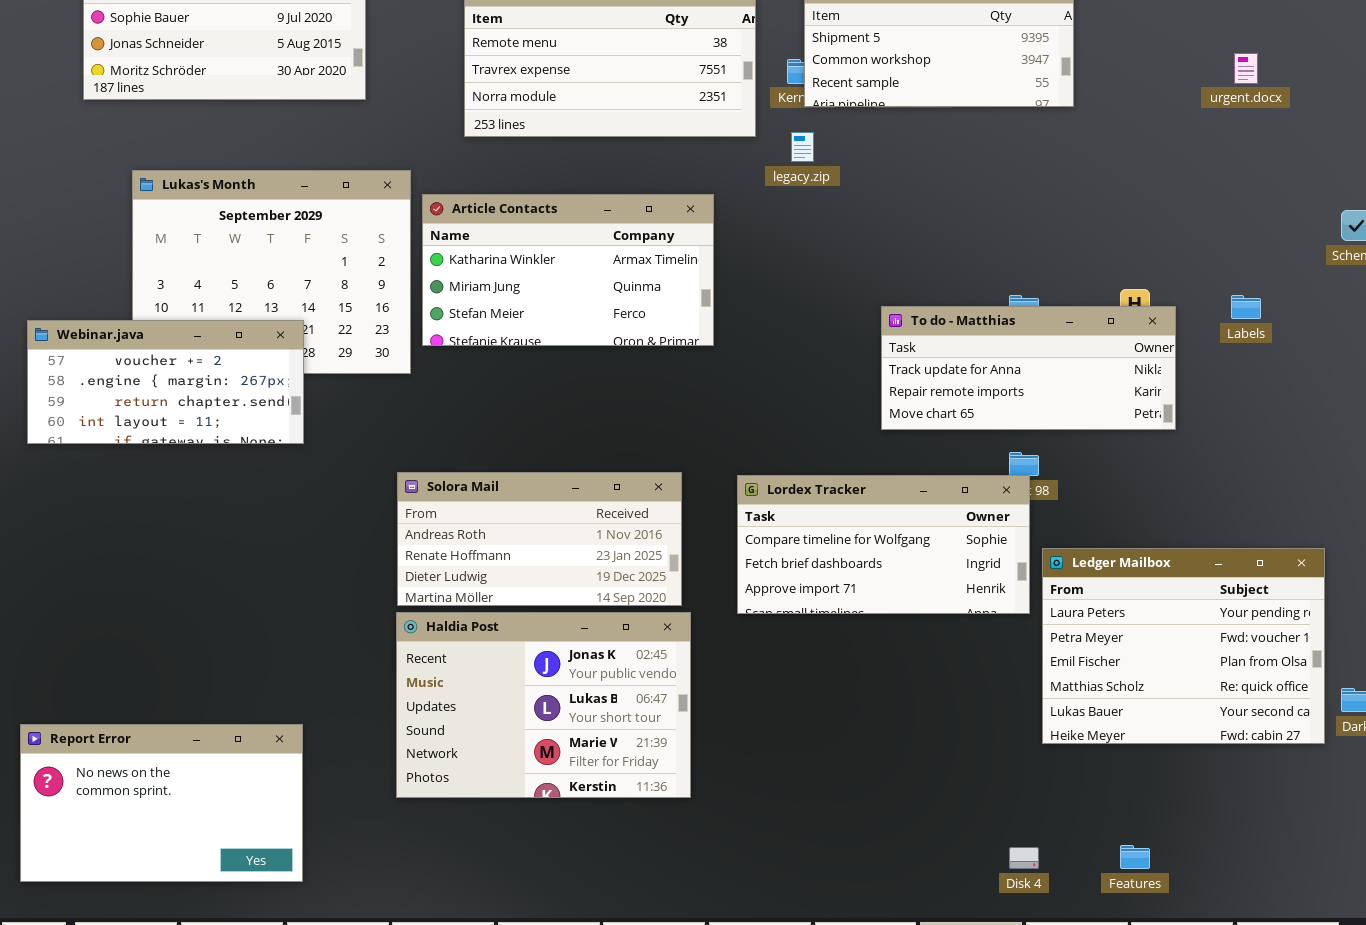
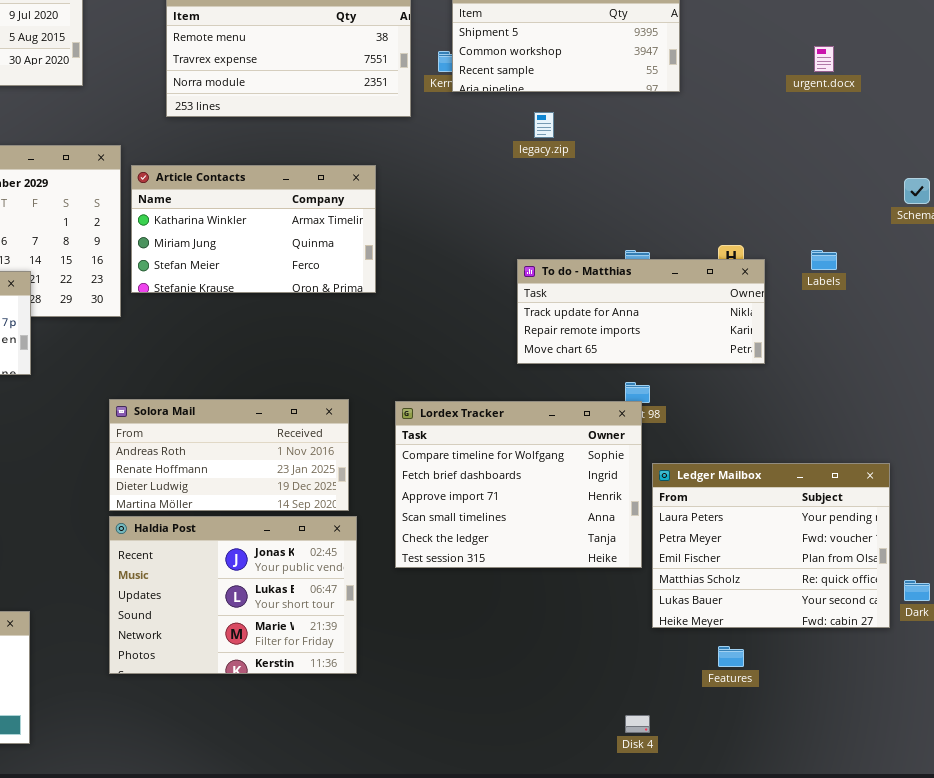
legacy.zip: [791,132,814,162] -> [534,112,554,138], moved
Lordex Tracker: [737,475,1030,614] -> [395,401,642,568], resized
Features: [1120,845,1150,869] -> [718,646,744,667], moved

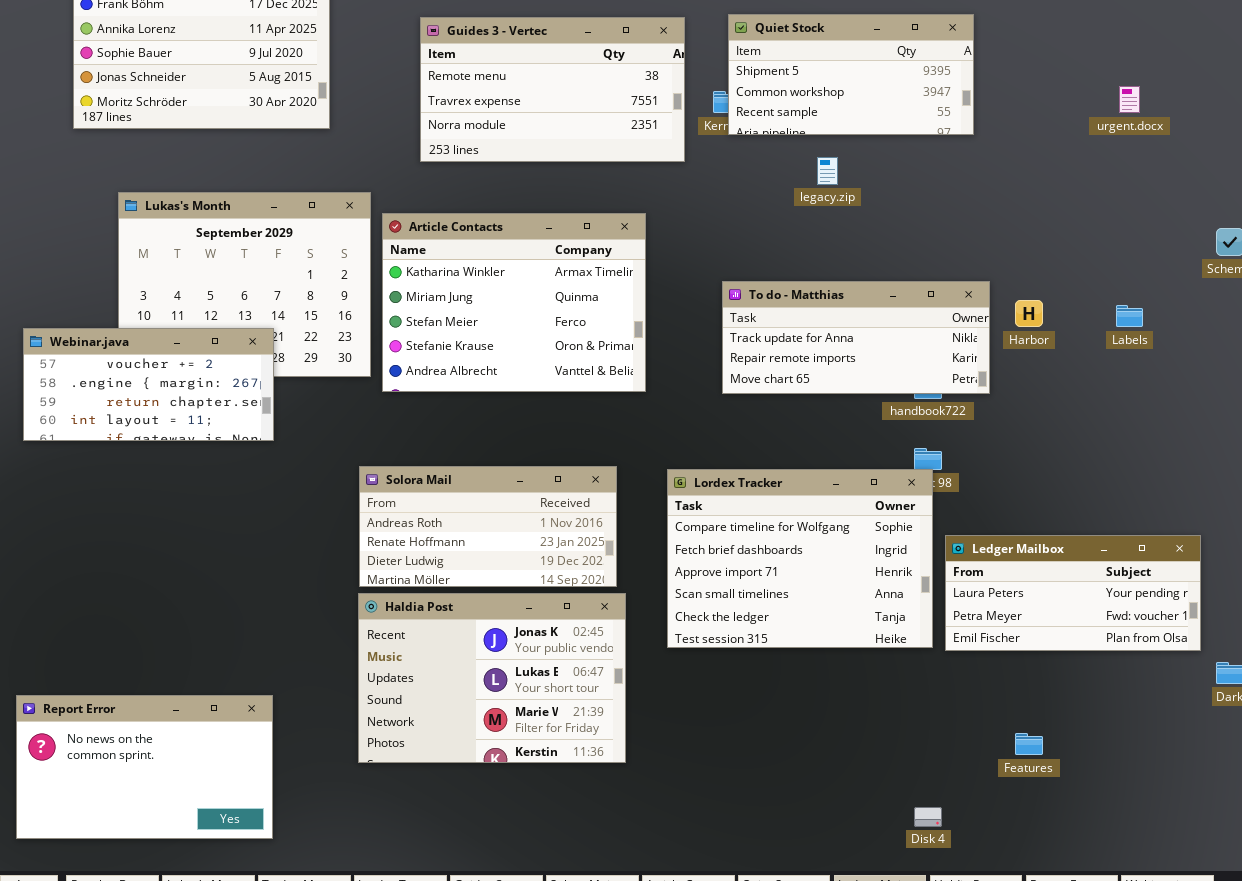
Article Contacts: [131,165,376,293] -> [382,213,646,392], resized
To do - Matthias: [517,259,765,364] -> [722,281,990,394], moved
Ledger Mailbox: [652,463,890,628] -> [945,535,1201,651], resized

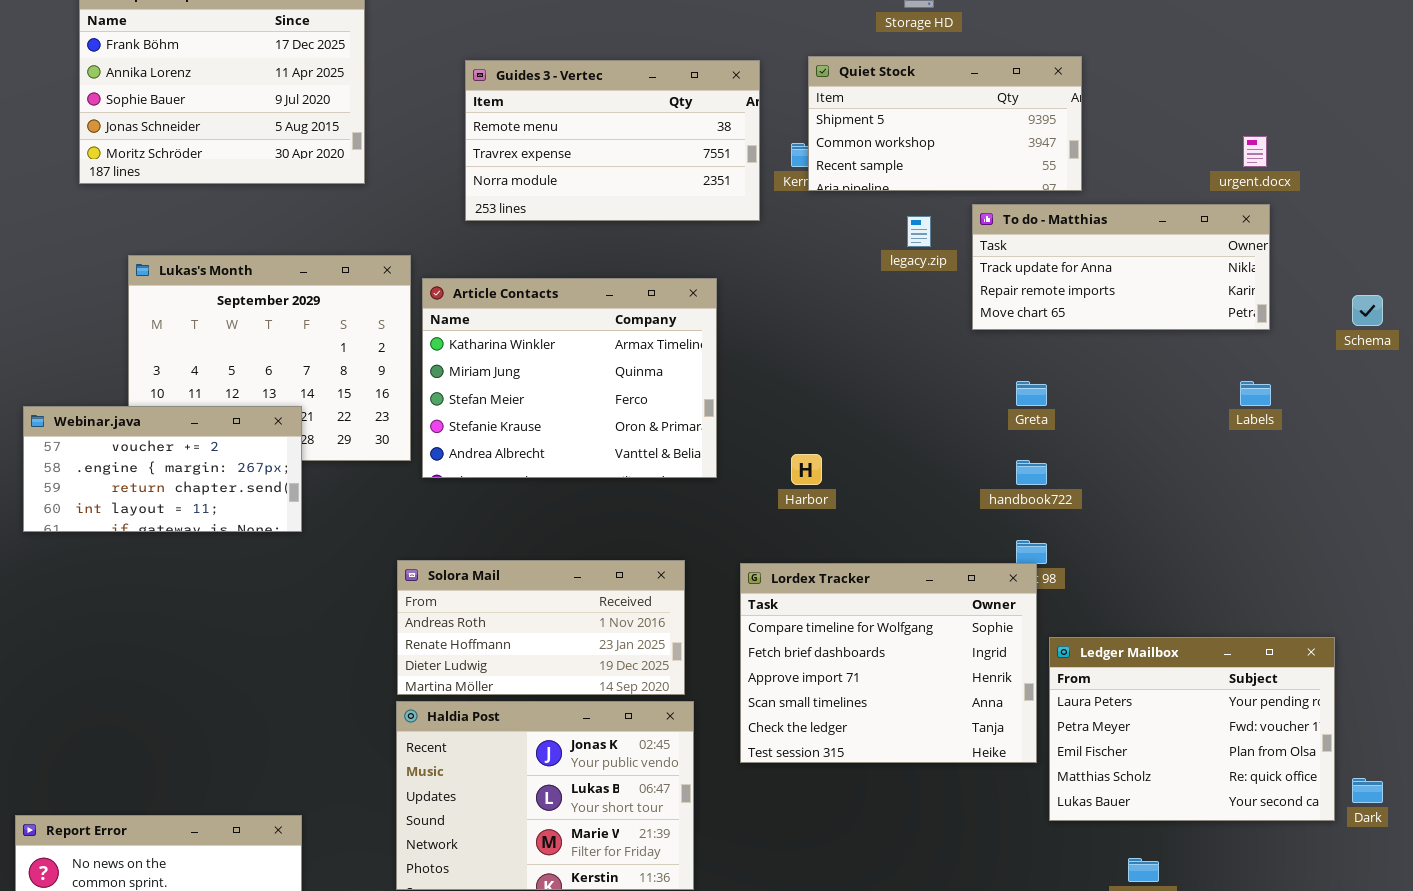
To do - Matthias: [722,281,990,394] -> [972,204,1270,330], moved
Harbor: [1015,300,1043,327] -> [791,454,822,485], moved
Ledger Mailbox: [945,535,1201,651] -> [1049,637,1335,821], resized

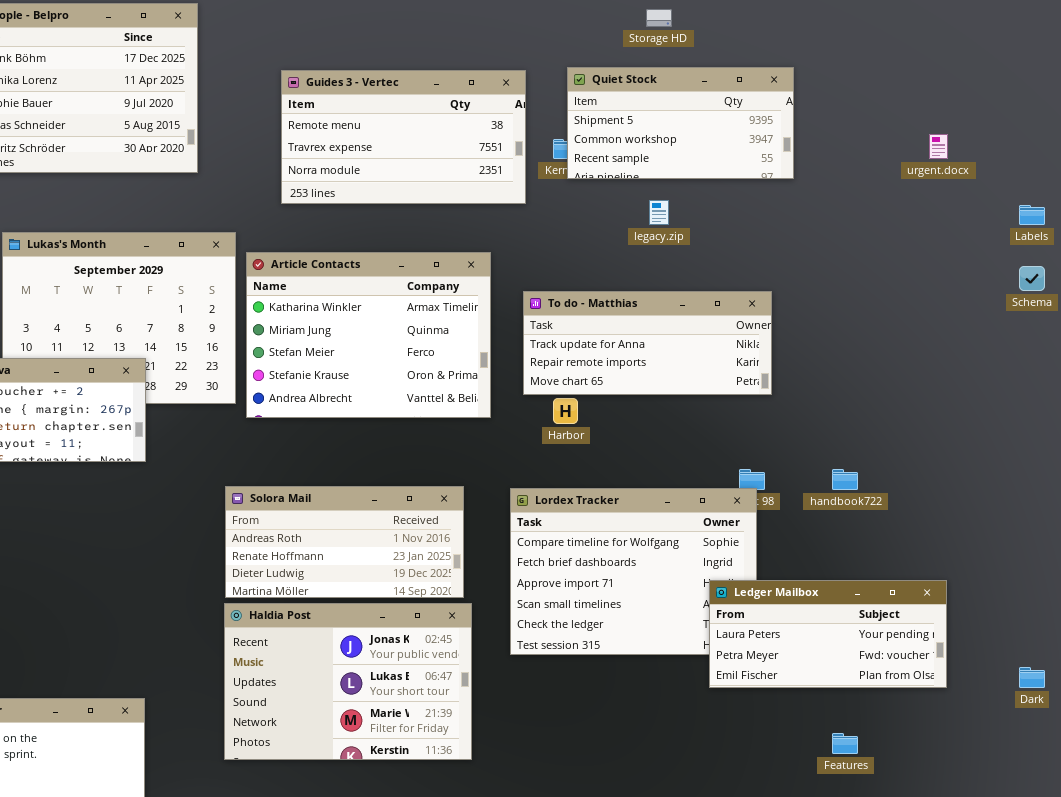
To do - Matthias: [972,204,1270,330] -> [523,291,772,395], moved
Labels: [1240,381,1271,406] -> [1019,205,1045,225], moved
handbook722: [1016,460,1047,485] -> [832,469,858,490], moved
Ledger Mailbox: [1049,637,1335,821] -> [709,580,947,688], moved, resized

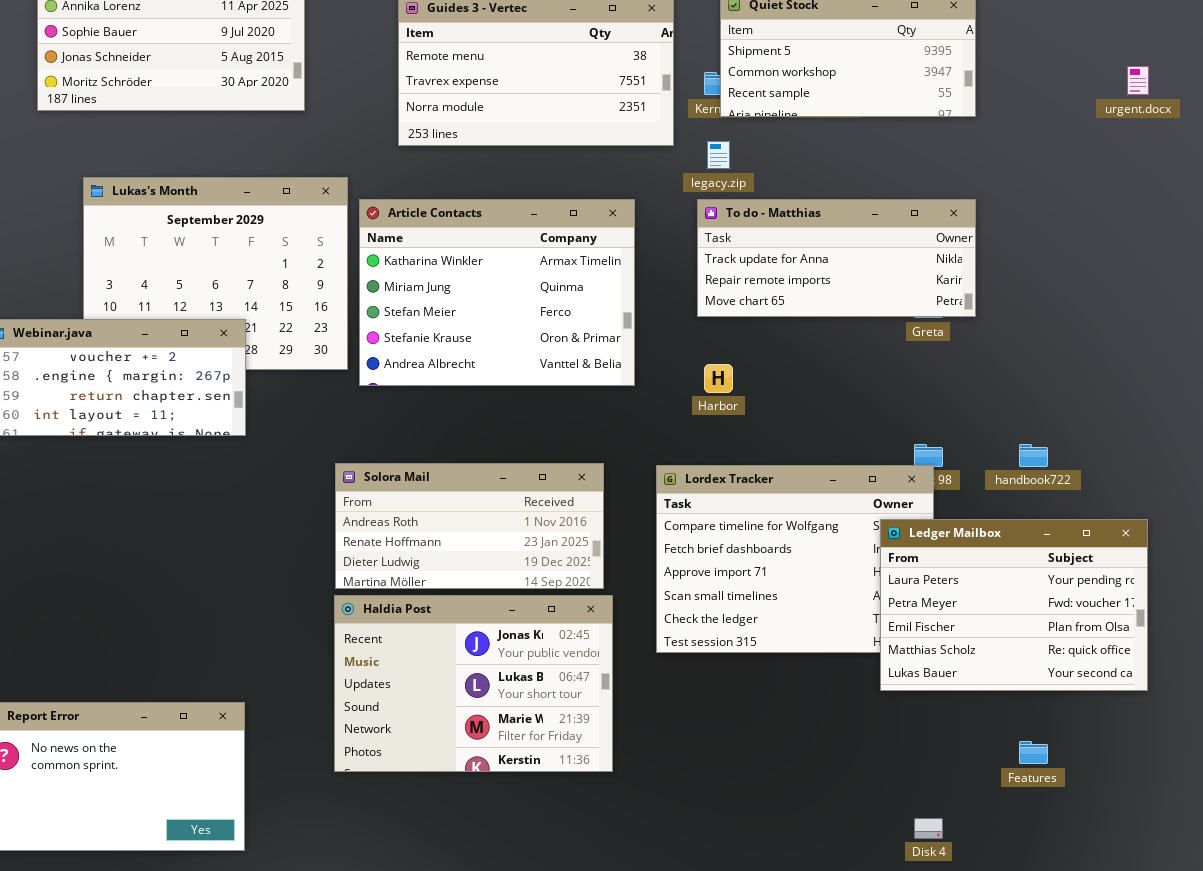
legacy.zip: [649,200,669,225] -> [707,141,730,169], moved
To do - Matthias: [523,291,772,395] -> [697,199,976,317], moved
Ledger Mailbox: [709,580,947,688] -> [880,519,1148,691], resized

